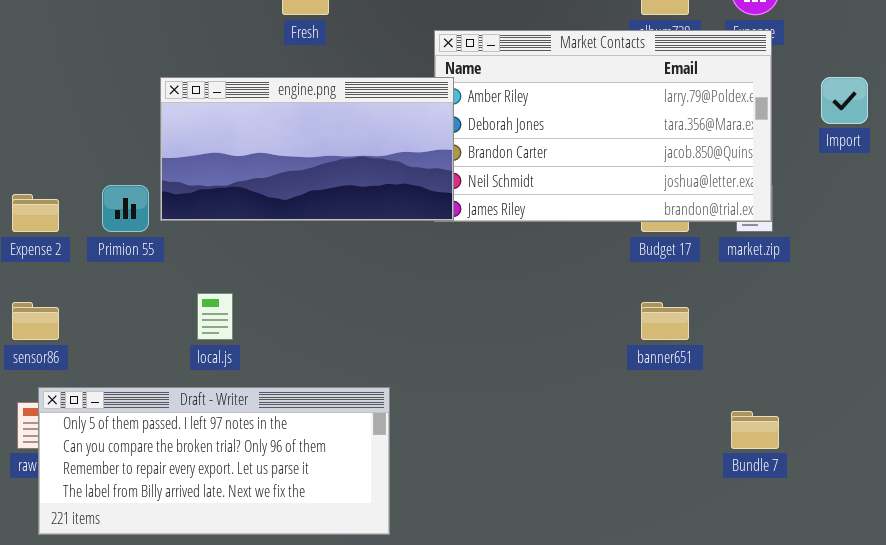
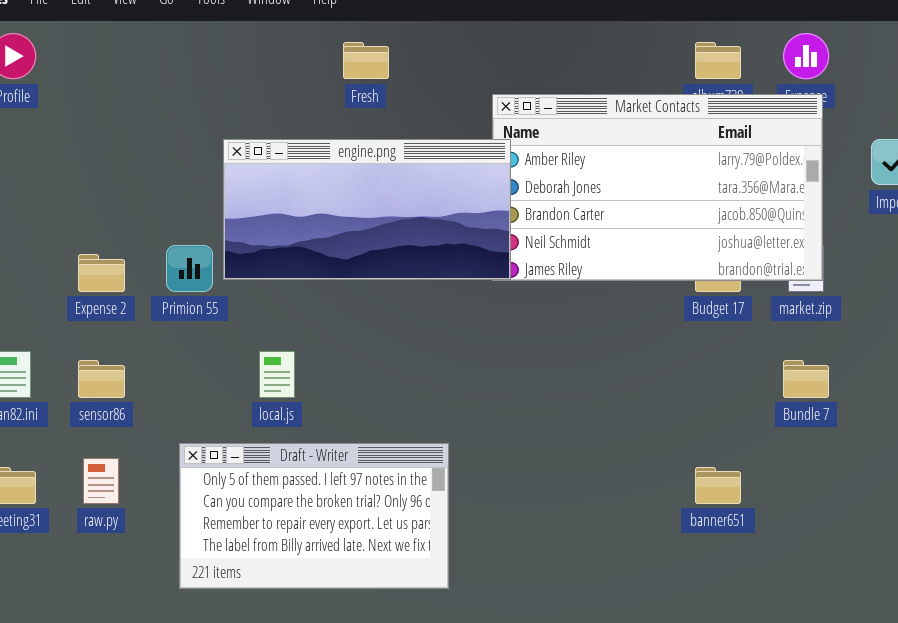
banner651: [641,302,689,340] -> [695,467,741,504], moved
Draft - Writer: [38,387,390,535] -> [179,443,449,589], resized
Bundle 7: [731,411,779,449] -> [783,360,829,398], moved

